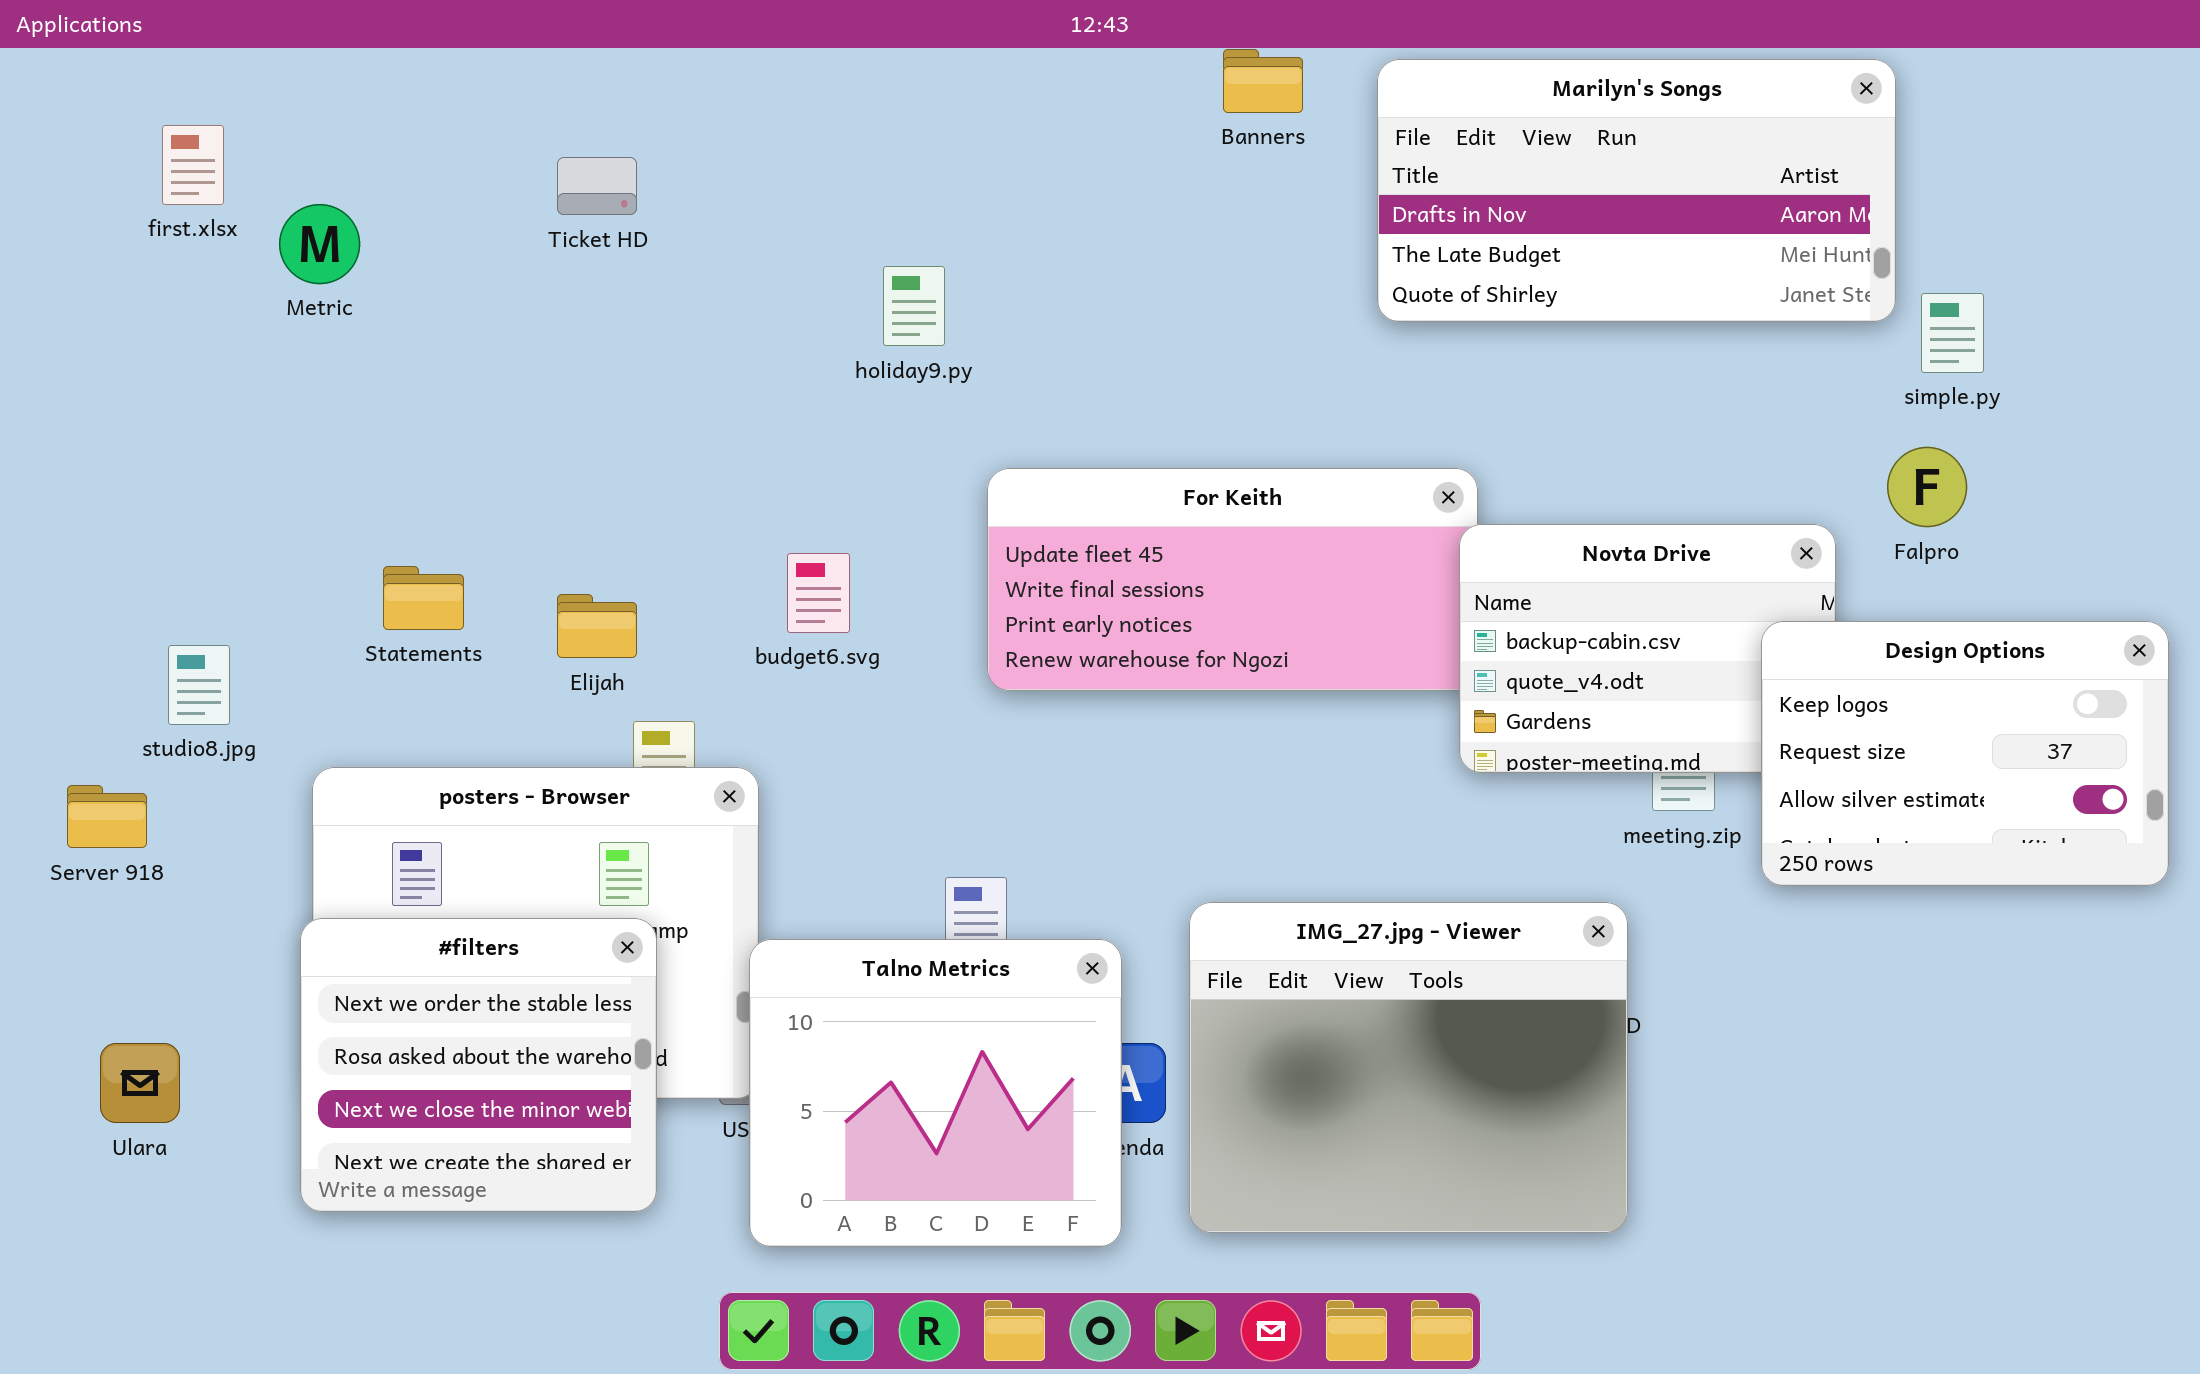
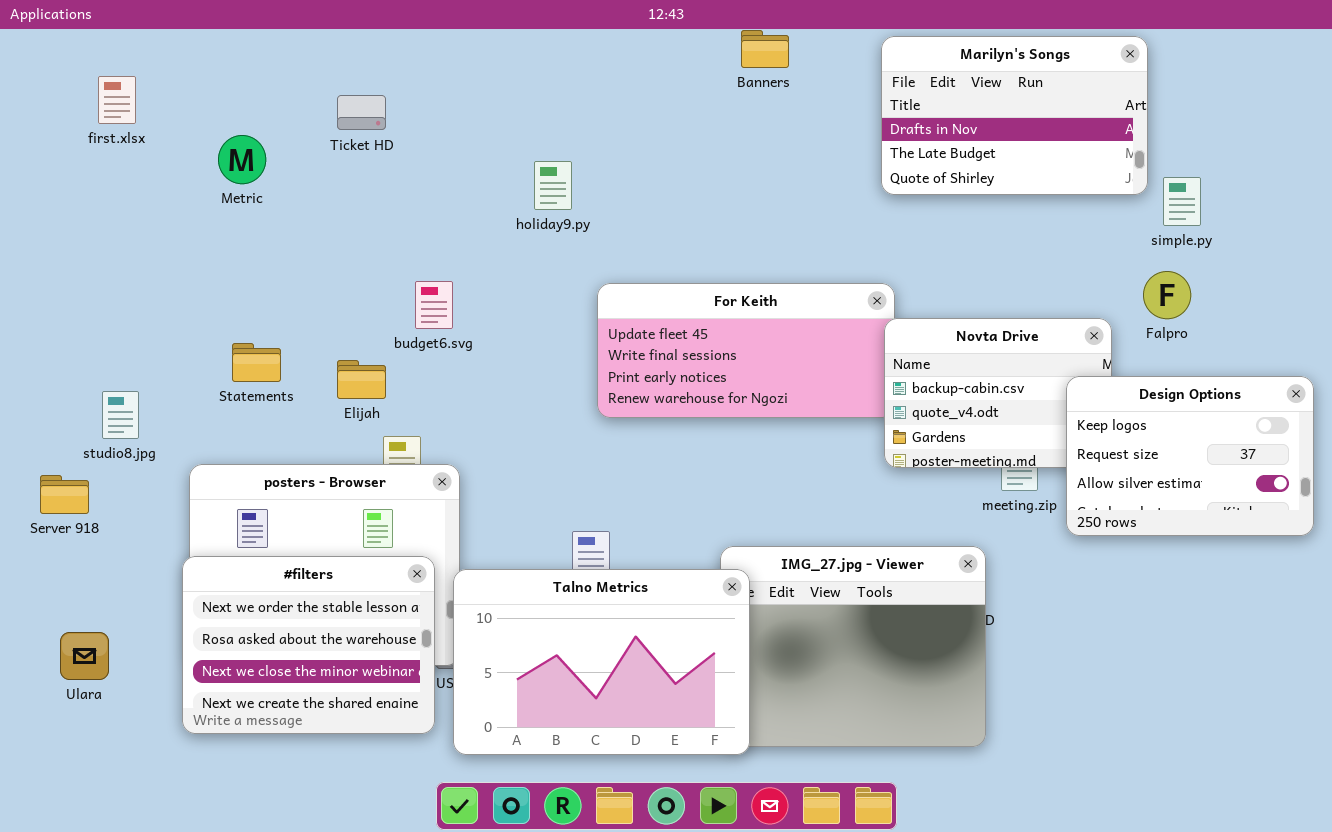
Marilyn's Songs: [1377,59,1896,322] -> [881,36,1148,195], resized
Metric: [279,204,360,284] -> [218,135,266,184], moved
budget6.svg: [787,553,850,633] -> [415,281,453,329], moved
#filters: [300,918,657,1212] -> [182,556,435,734], resized
Talno Metrics: [749,939,1122,1247] -> [453,569,750,755], resized

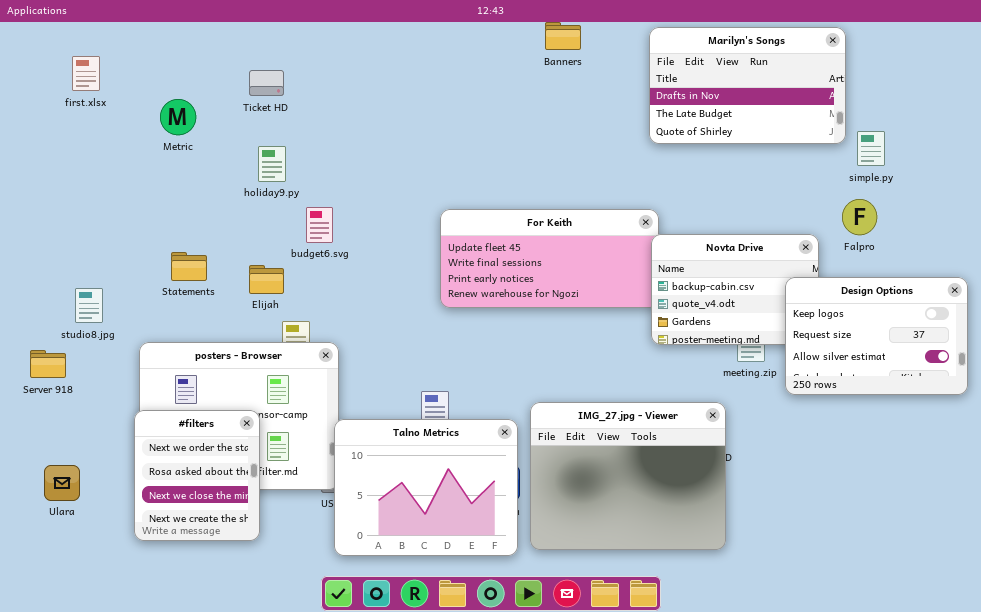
holiday9.py: [534,161,572,210] -> [258,146,286,182], moved
#filters: [182,556,435,734] -> [134,410,260,541], resized
Talno Metrics: [453,569,750,755] -> [334,419,518,556], resized

